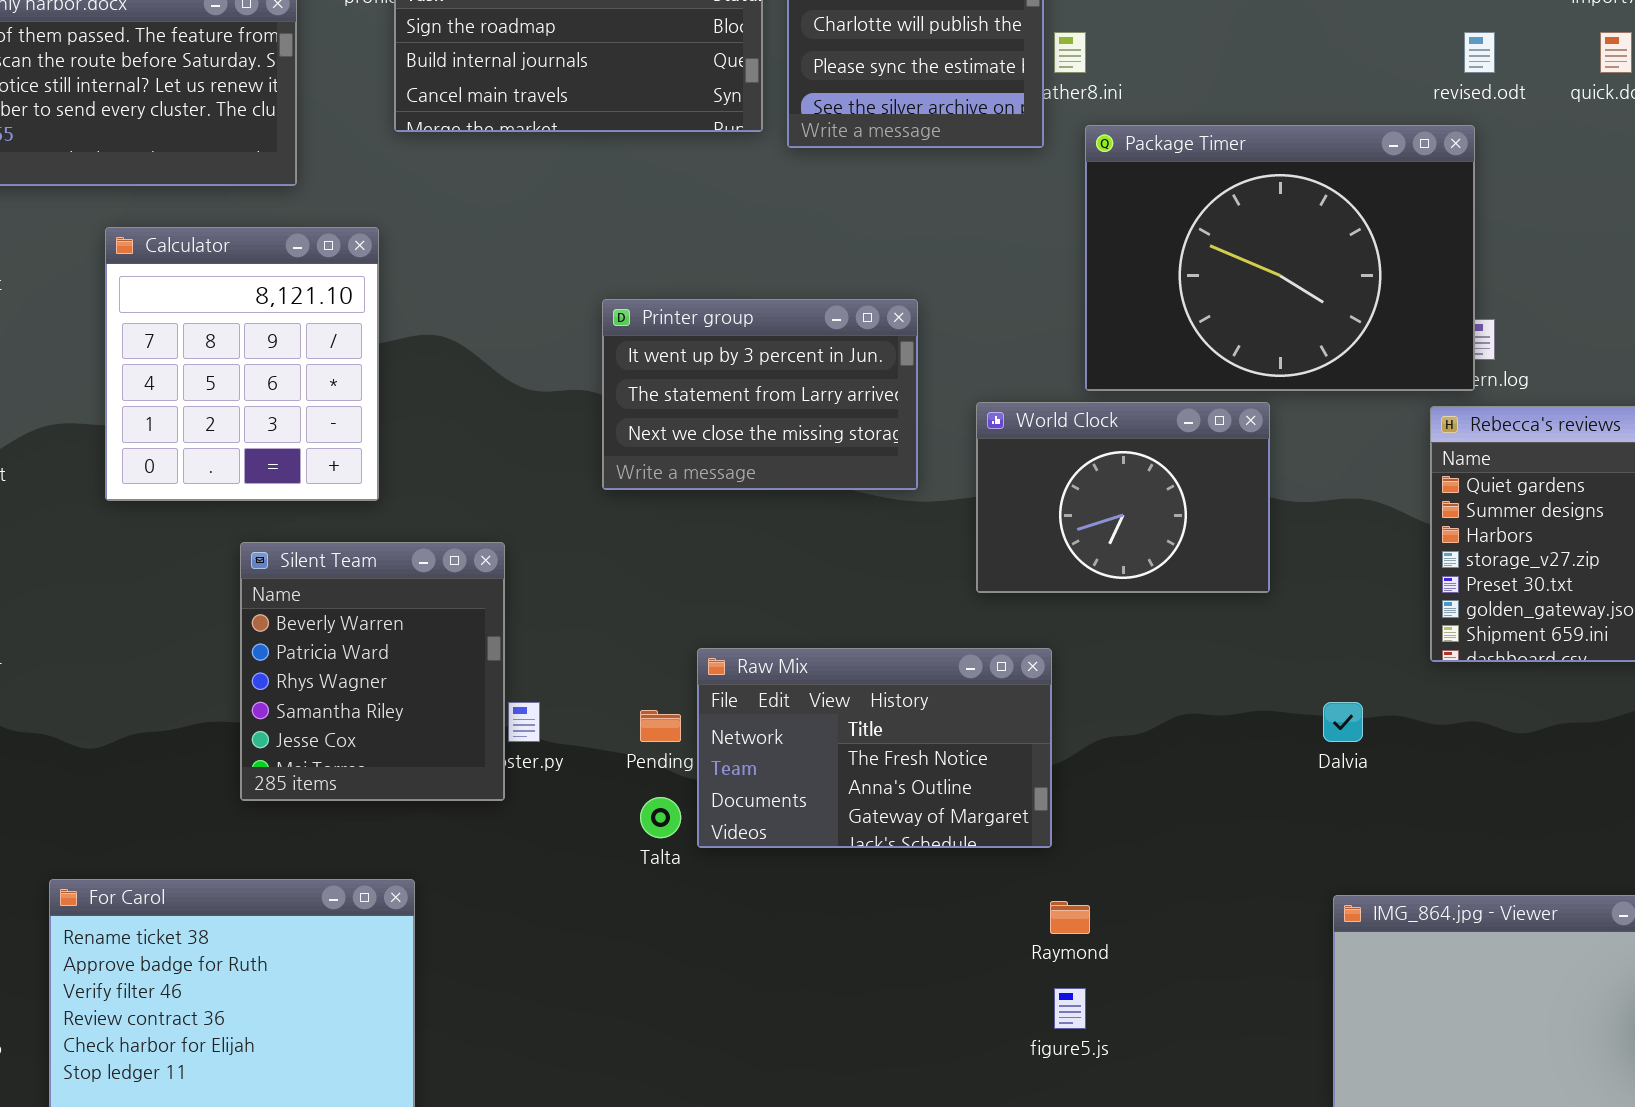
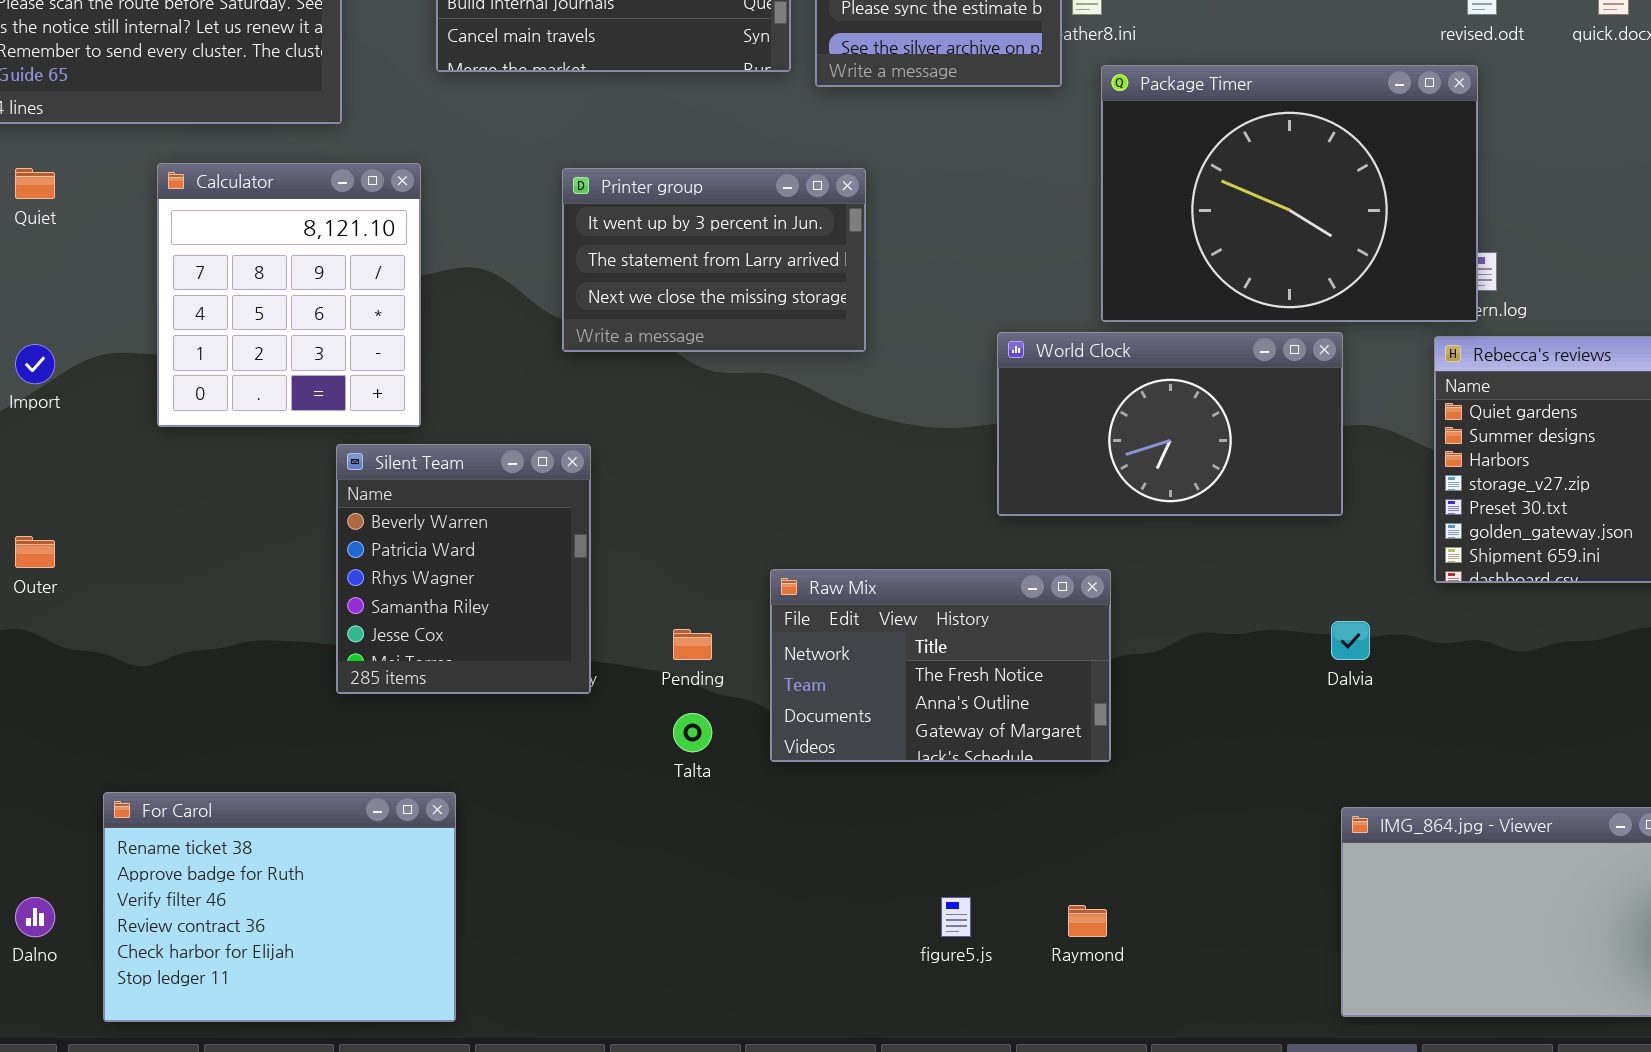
Printer group: [602,299,918,490] -> [562,168,866,352], moved
World Clock: [976,402,1270,593] -> [997,332,1343,516], resized
Silent Team: [240,542,505,801] -> [336,444,591,694], moved
Raw Mix: [697,648,1052,848] -> [770,569,1111,762], moved
Raymond: [1050,901,1090,934] -> [1068,905,1107,937], moved
figure5.js: [1054,988,1086,1029] -> [941,897,971,937], moved

